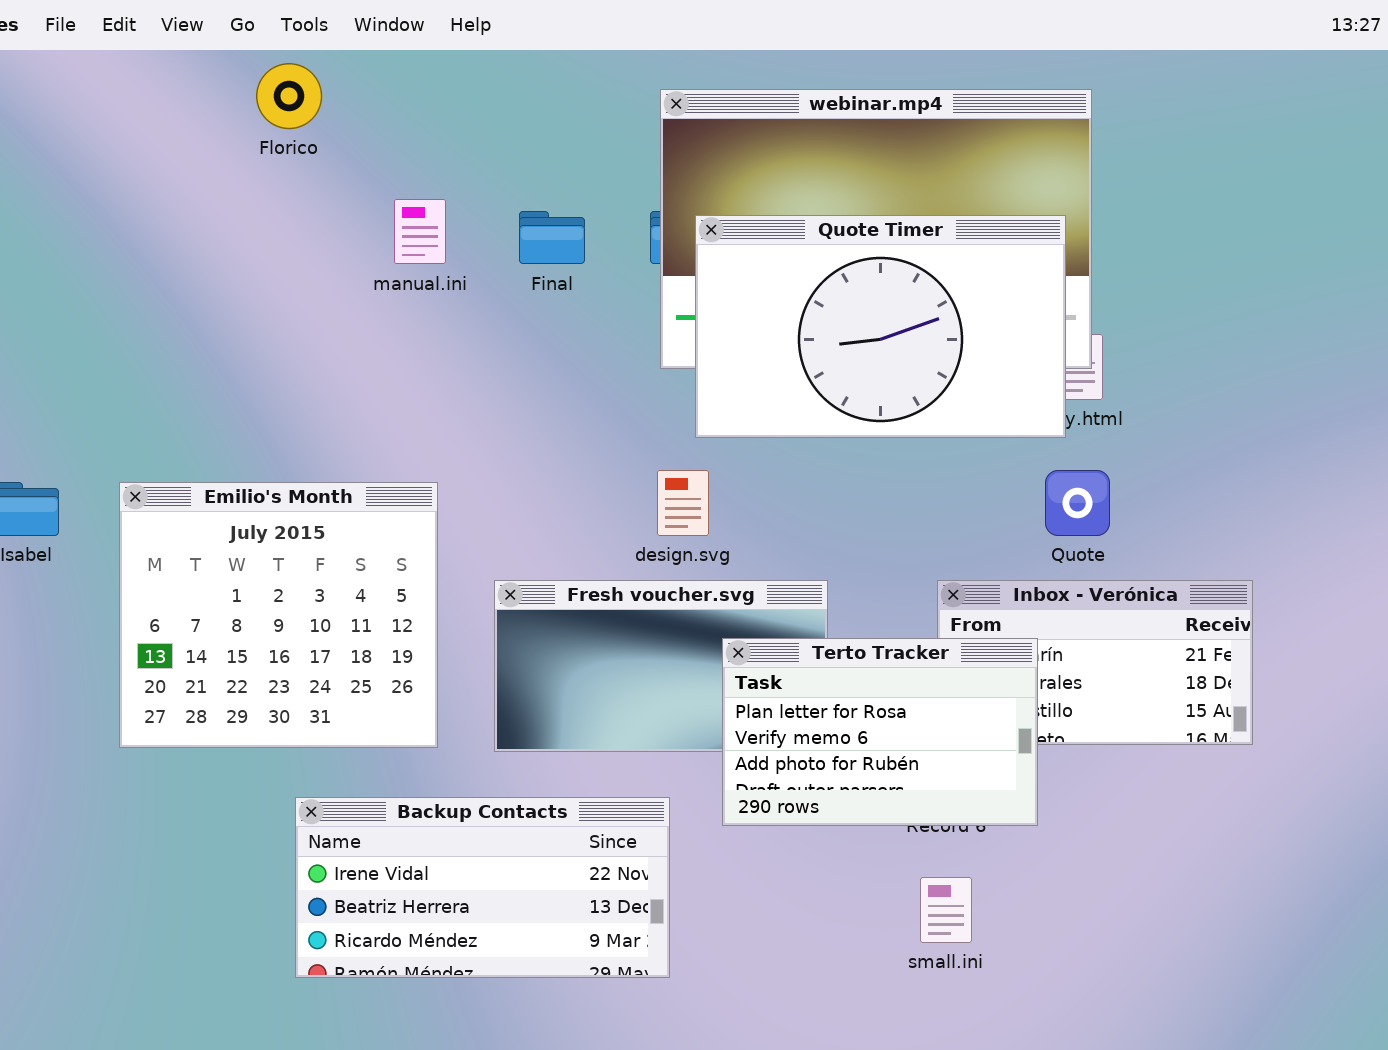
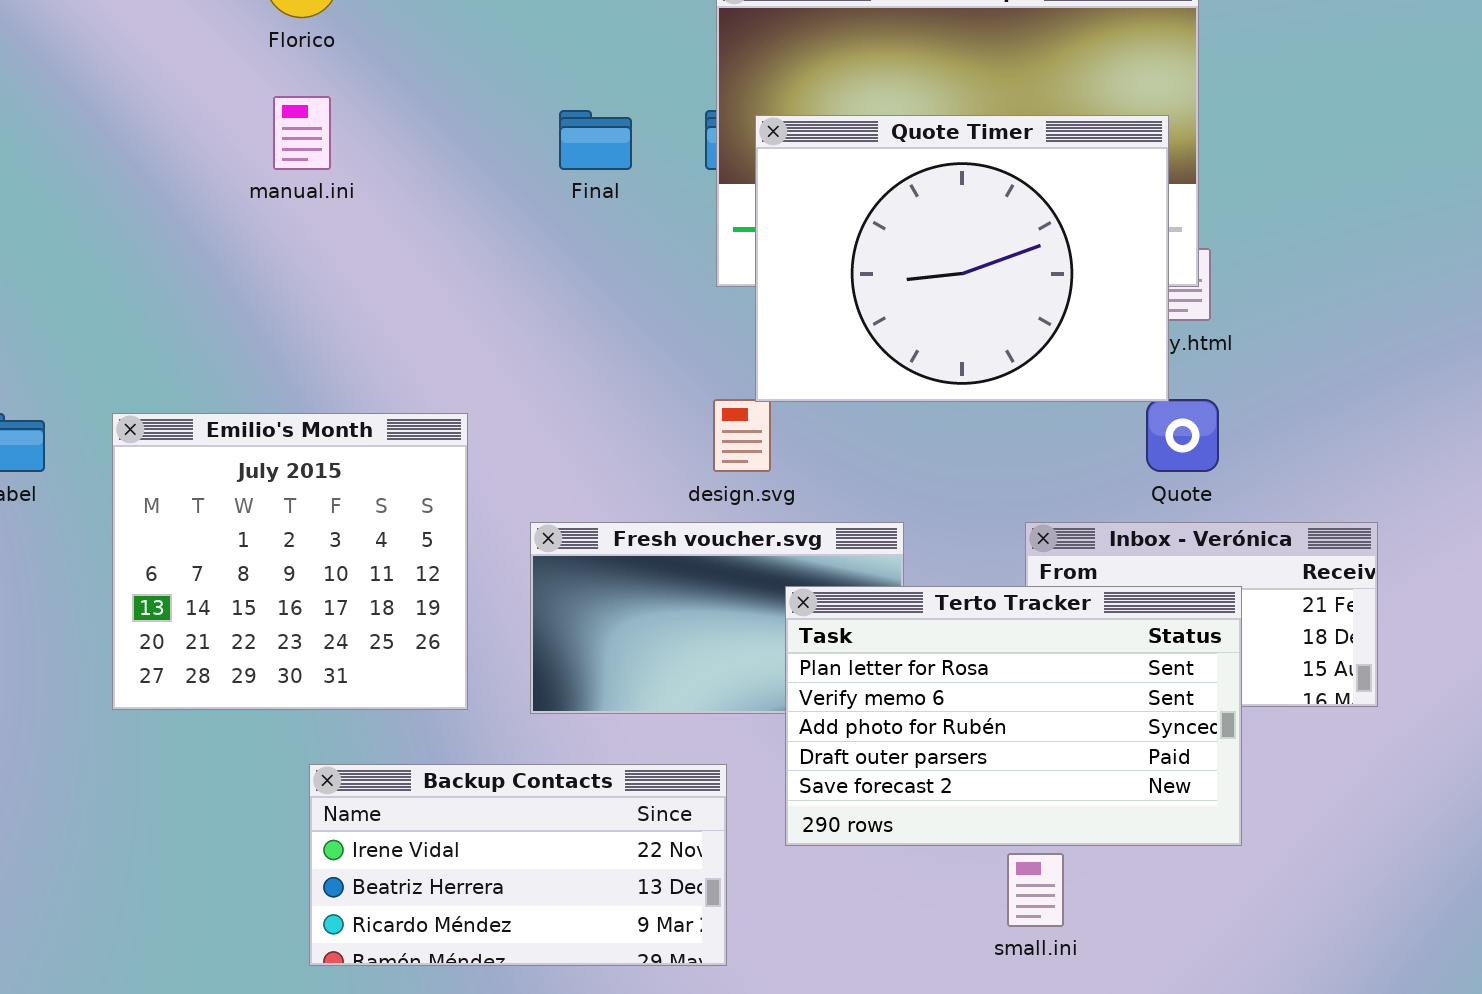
manual.ini: [394,199,446,264] -> [273,96,331,170], moved
Quote Timer: [695,215,1066,438] -> [755,115,1169,402], resized
Terto Tracker: [722,638,1038,826] -> [785,586,1242,846], resized

